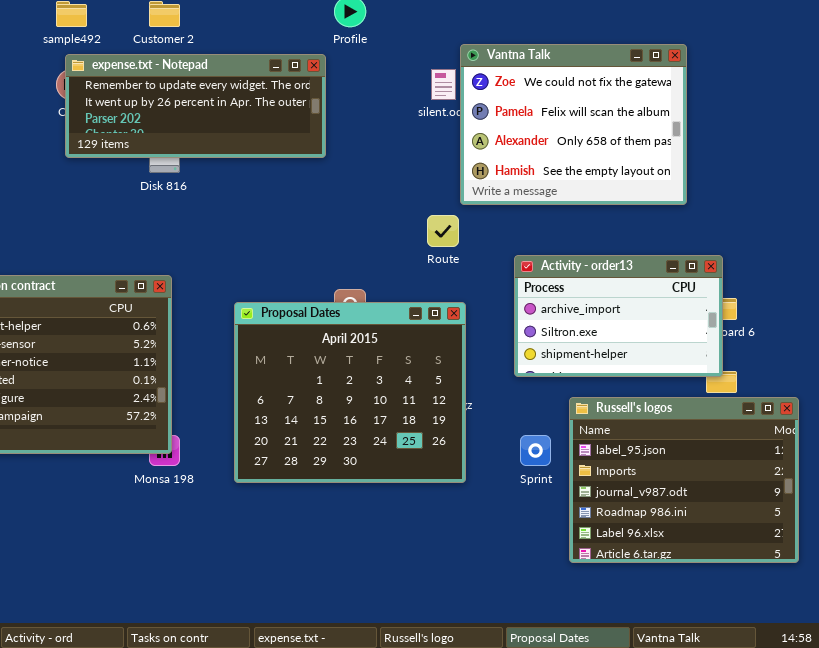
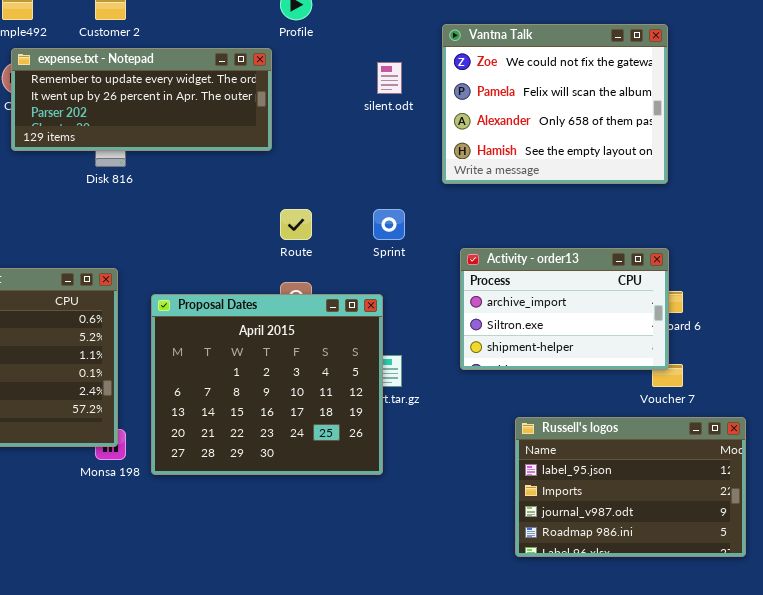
Vantna Talk: [460,44,687,205] -> [442,24,668,184], moved
Route: [427,215,459,247] -> [280,209,312,240], moved
Proposal Dates: [234,302,466,483] -> [151,294,383,475], moved
Russell's logos: [569,397,799,563] -> [515,417,746,557], resized
Sprint: [520,435,551,466] -> [373,209,405,240], moved

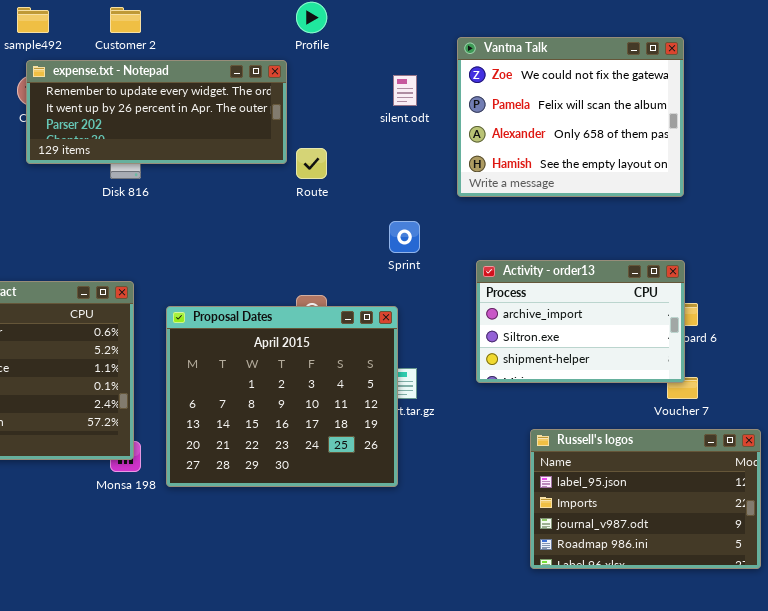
Route: [280,209,312,240] -> [296,148,327,179], moved

